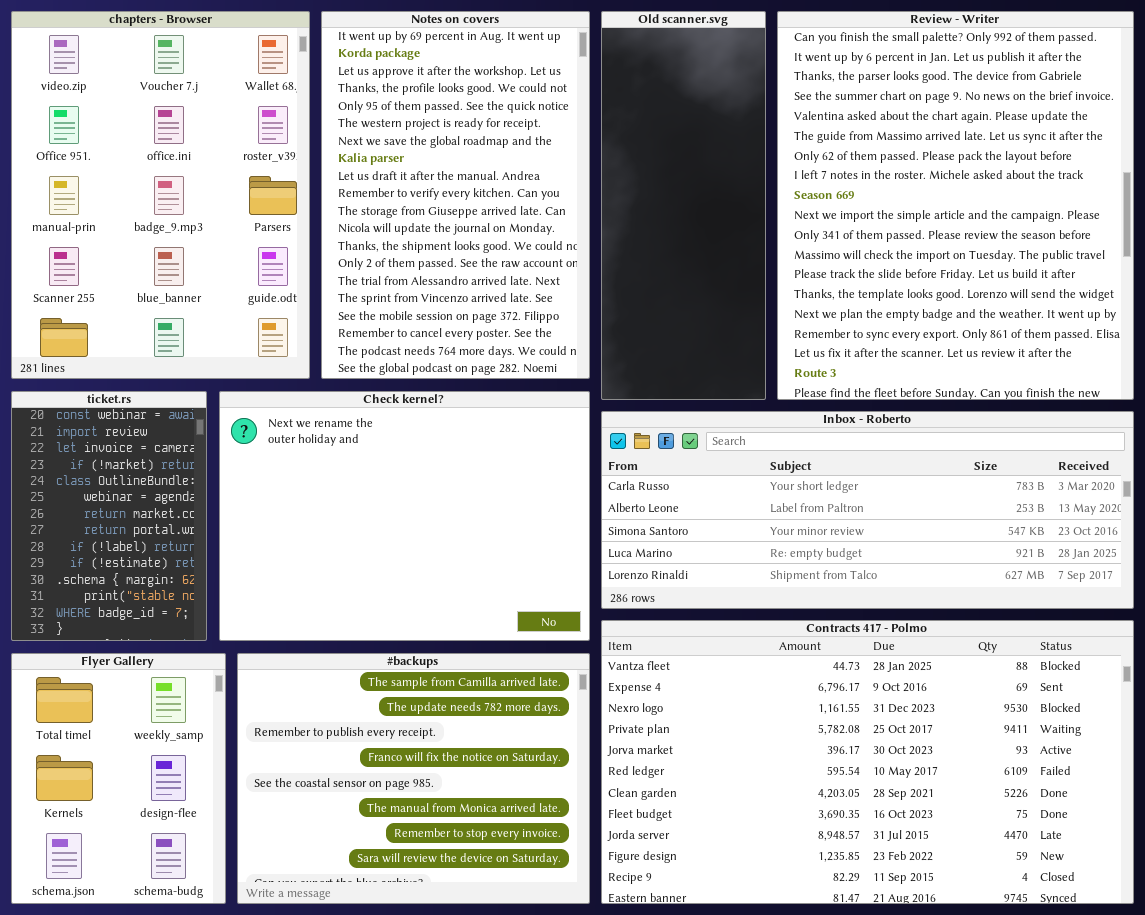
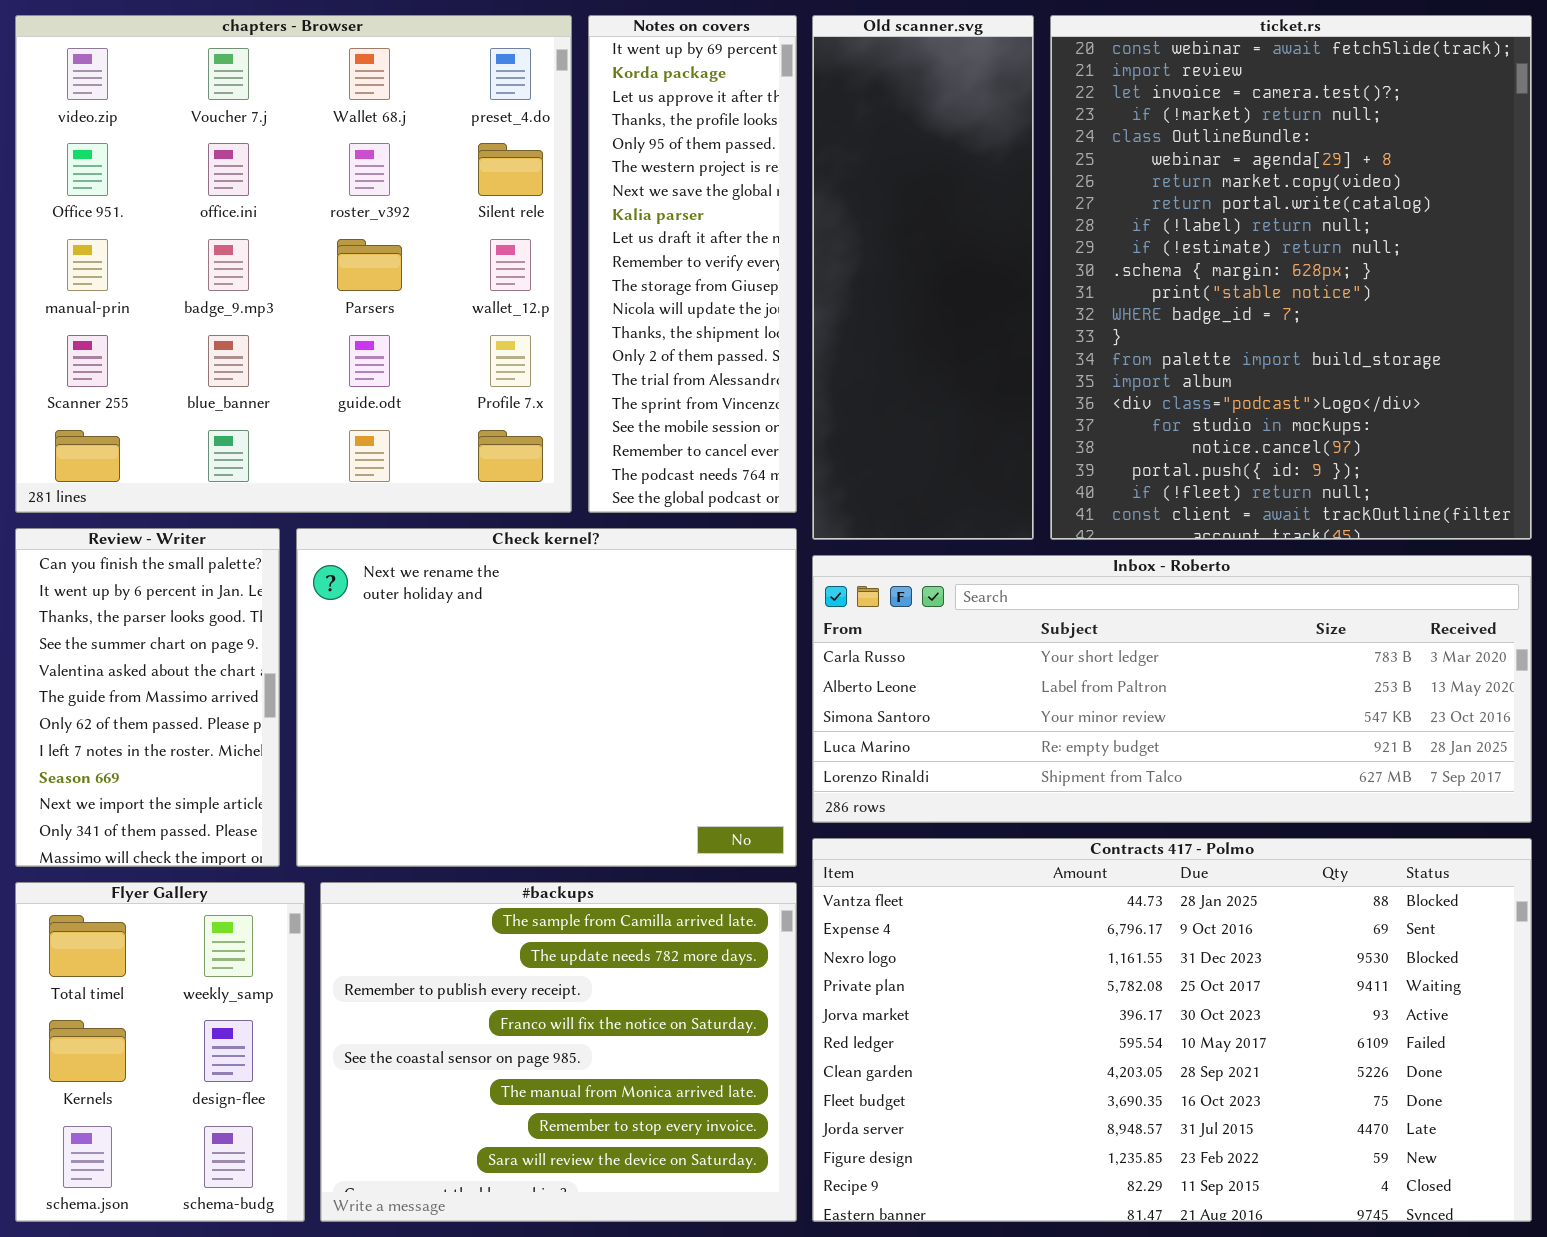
chapters - Browser: [11,11,310,379] -> [15,15,572,513], resized
Notes on covers: [321,11,590,379] -> [588,15,797,513], resized
Review - Writer: [777,11,1134,400] -> [15,528,280,867], moved, resized
ticket.rs: [11,391,207,641] -> [1050,15,1532,540], moved, resized

